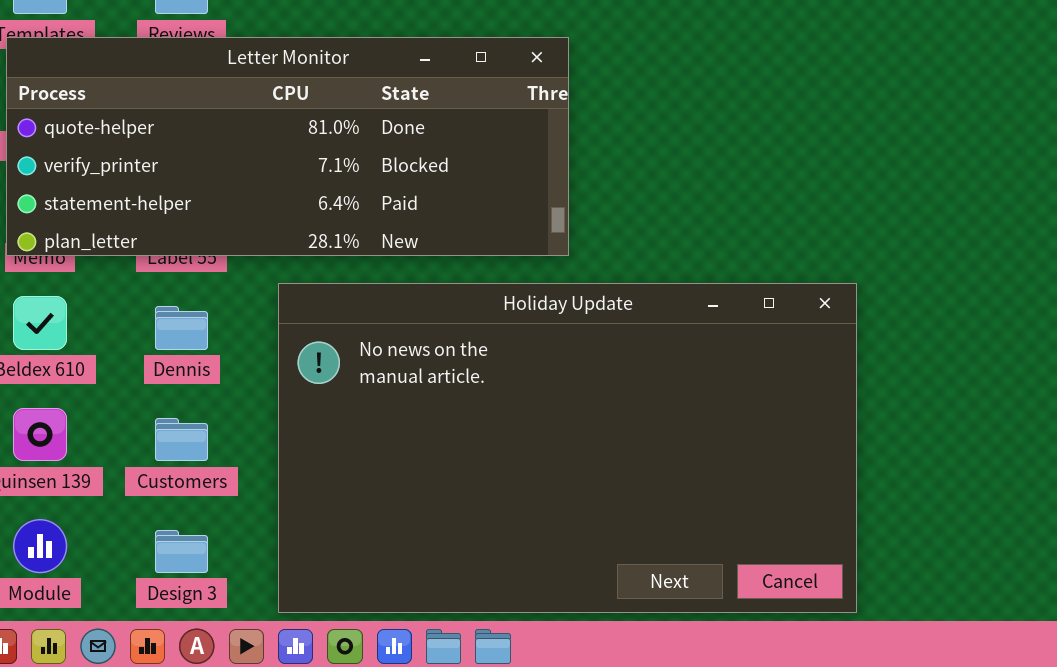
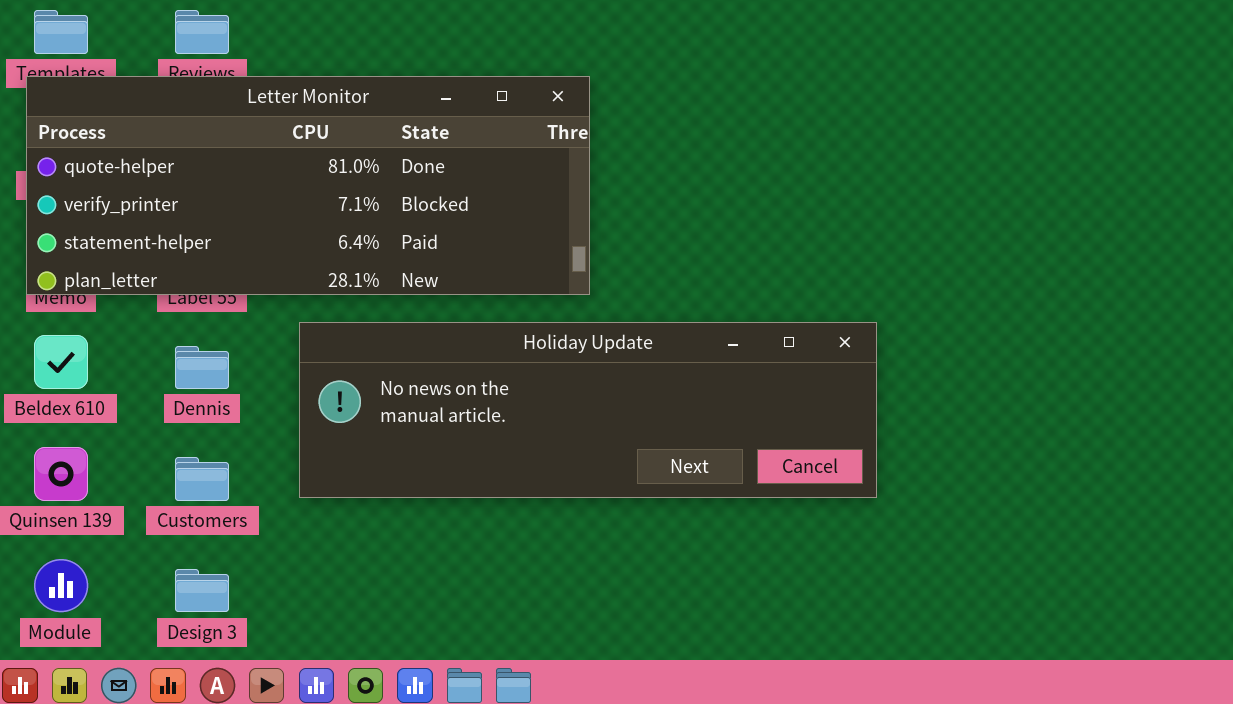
Holiday Update: [278,283,857,613] -> [299,322,877,498], resized

